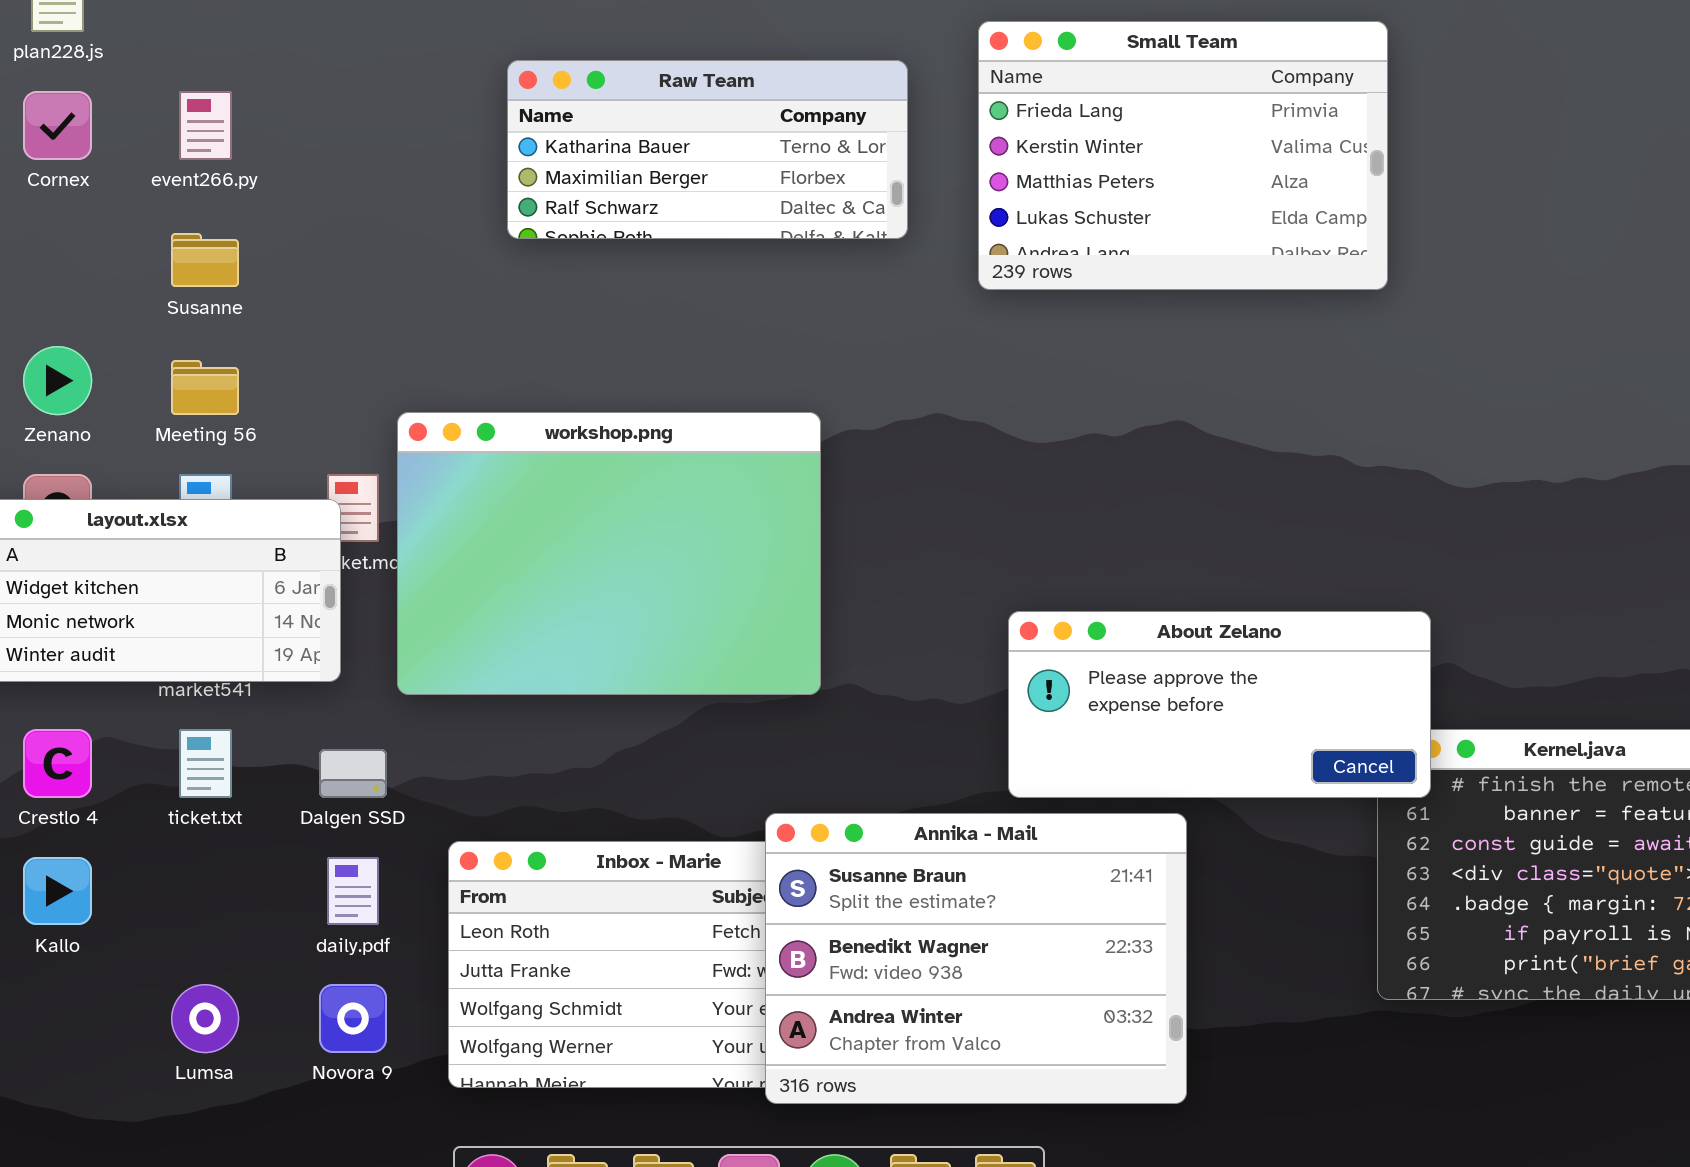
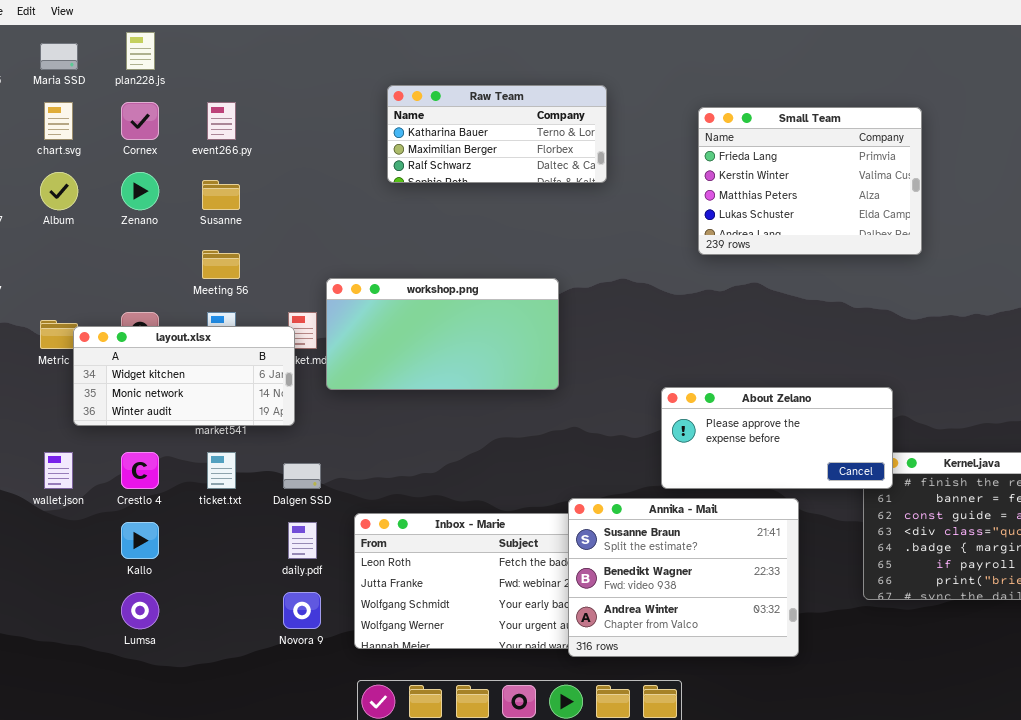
Small Team: [978,21,1388,290] -> [698,107,922,255], moved
Zenano: [23,346,92,415] -> [121,172,159,210], moved
workshop.png: [397,412,821,695] -> [326,278,559,390], resized
Annika - Mail: [765,813,1187,1104] -> [568,498,799,657], moved
Lumsa: [171,984,239,1053] -> [121,592,159,629], moved

